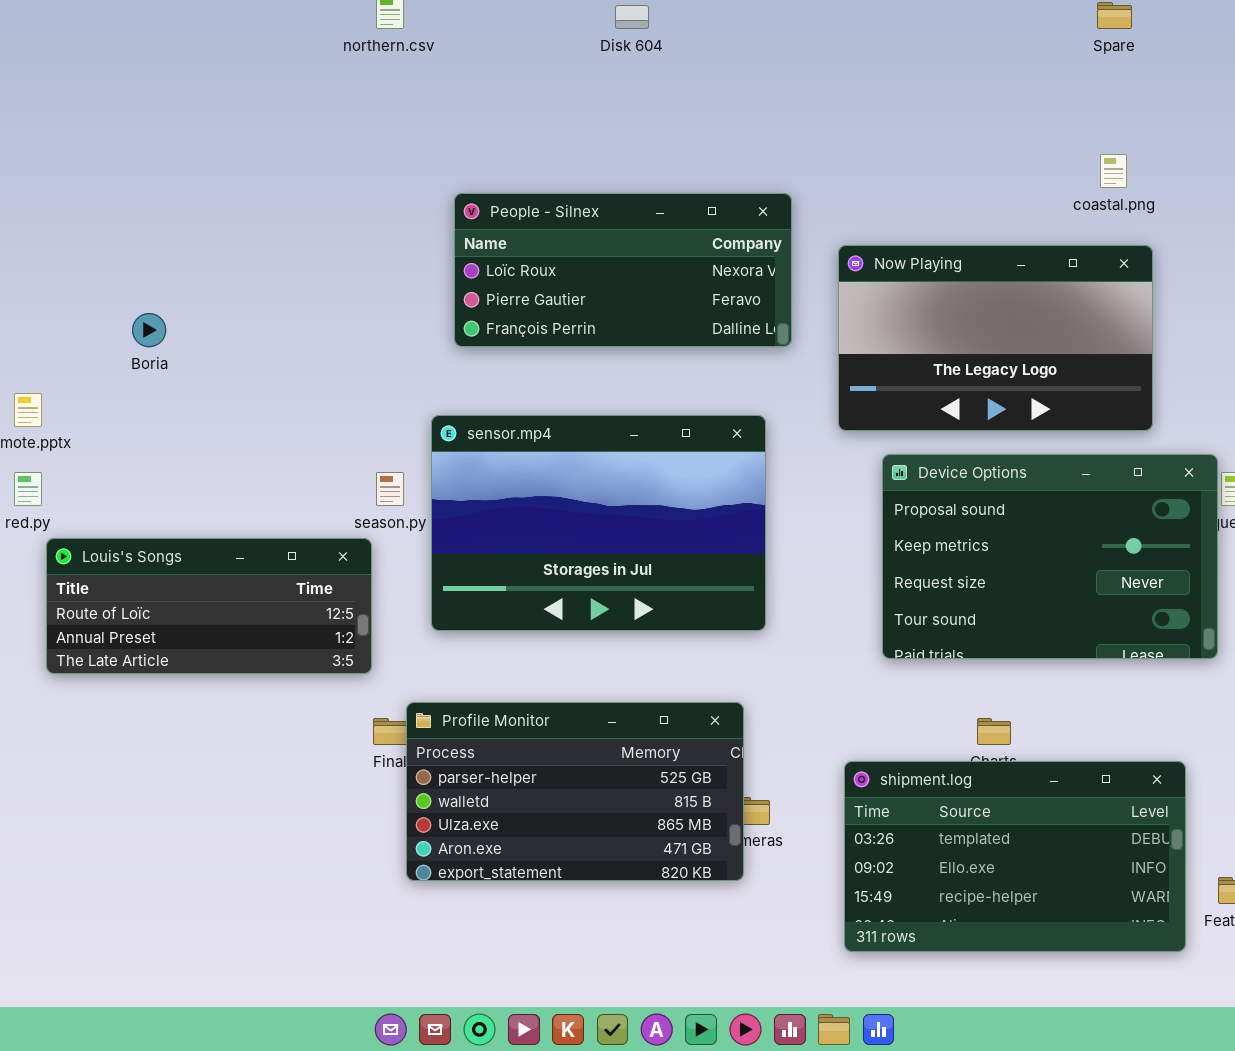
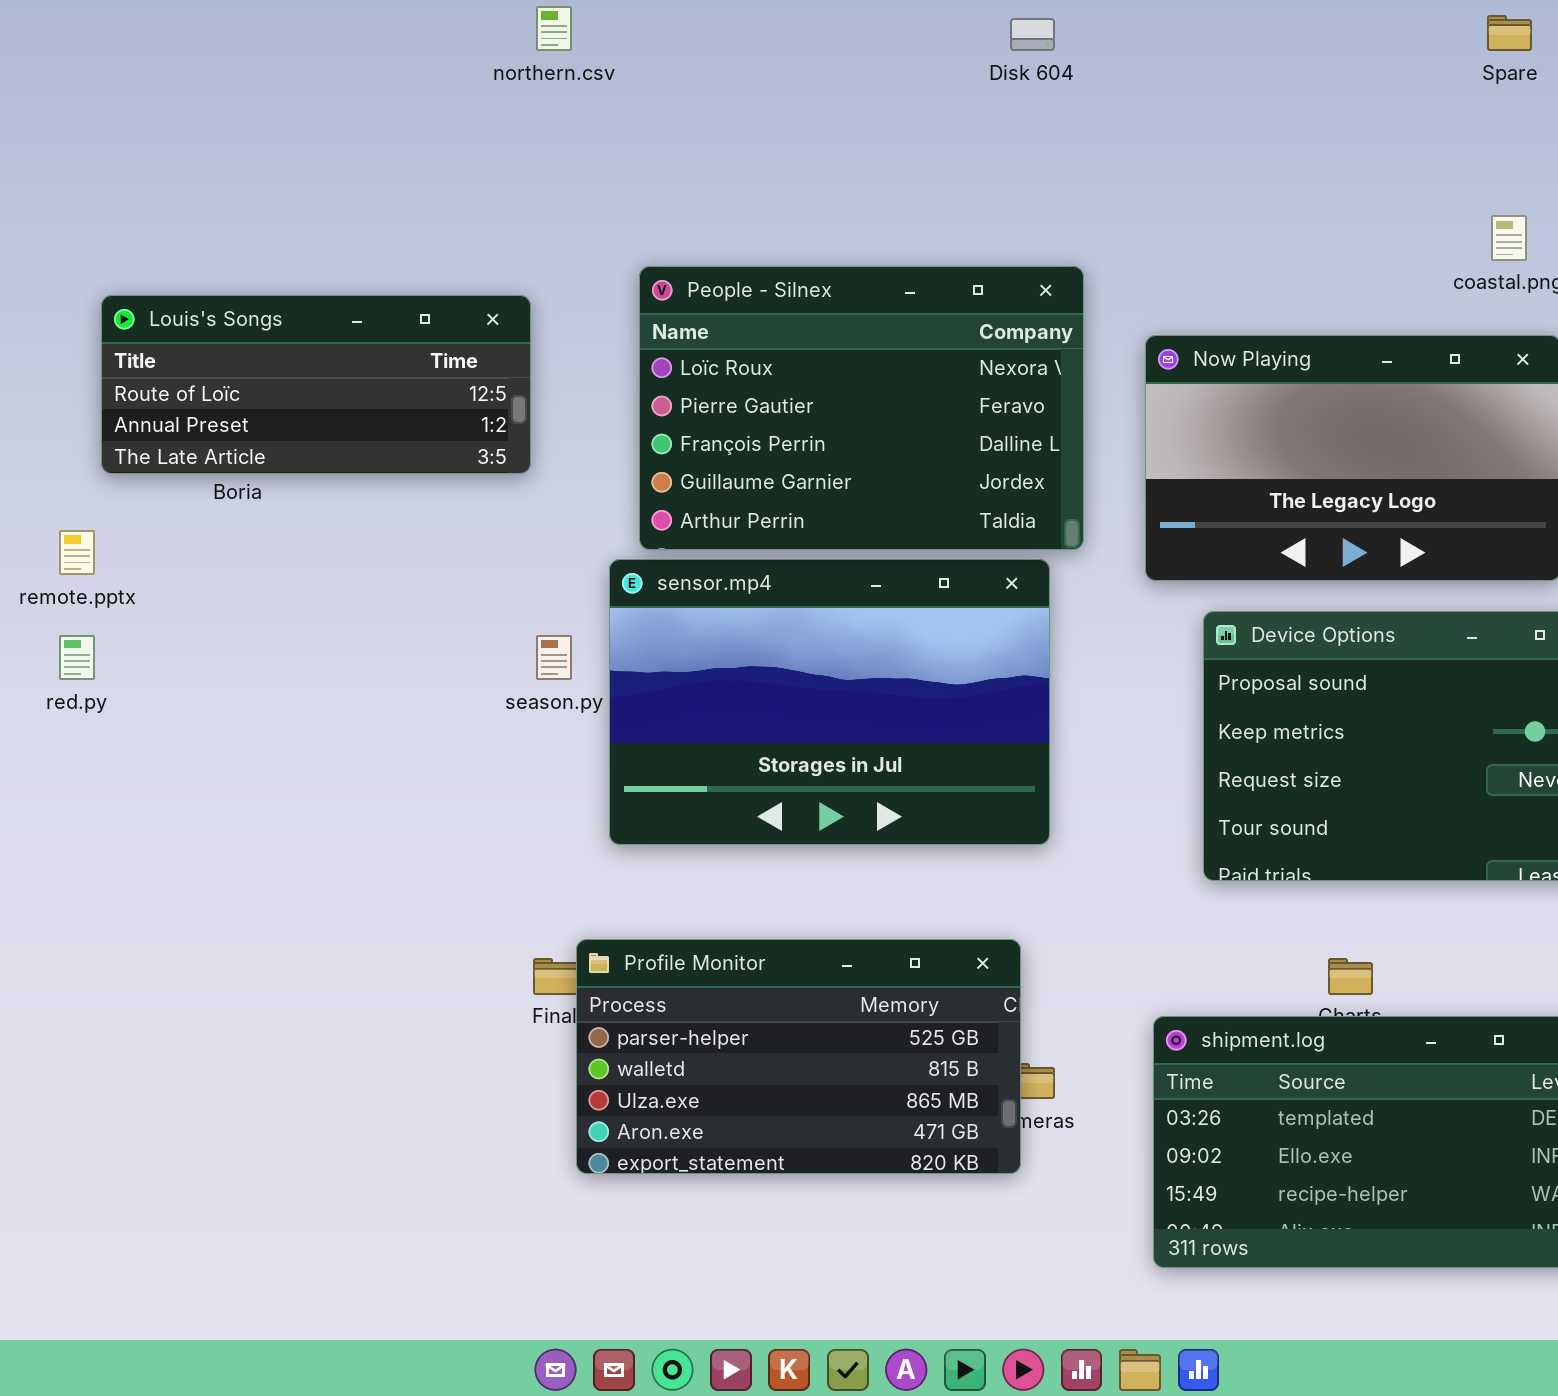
Disk 604: [615,5,649,29] -> [1010,18,1055,51], moved
People - Silnex: [454,193,792,347] -> [639,266,1084,550], resized
Louis's Songs: [46,538,372,674] -> [101,295,531,474], moved

